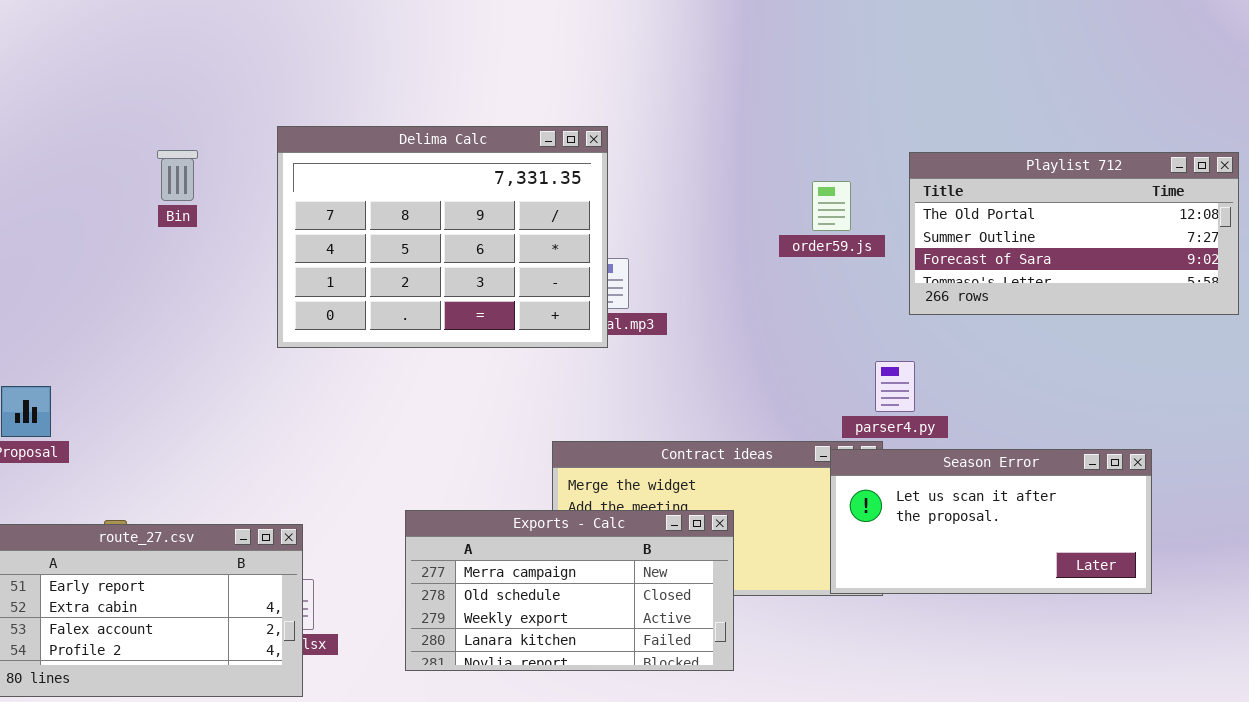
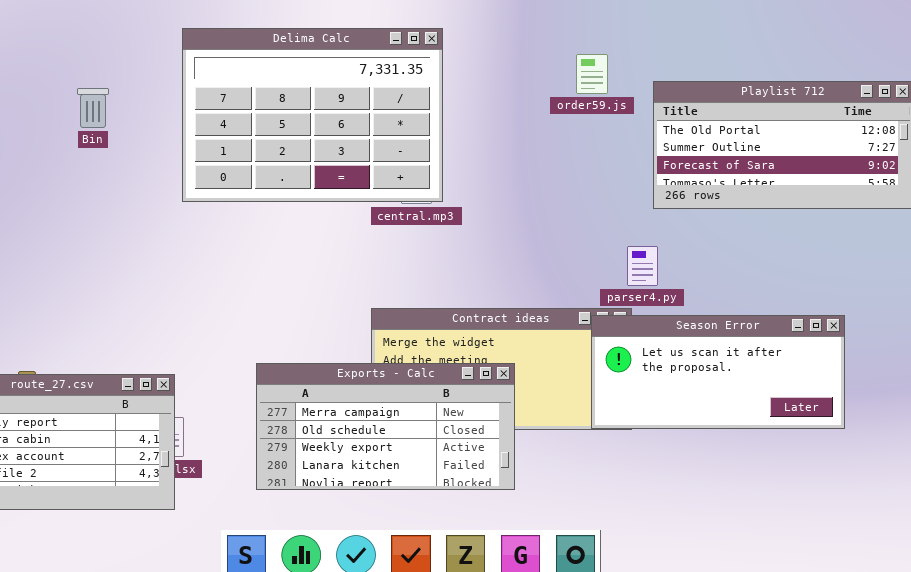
Delima Calc: [277,126,608,348] -> [182,28,443,202], moved
Bin: [157,150,198,201] -> [77,88,109,128], moved
order59.js: [812,181,851,231] -> [576,54,608,94], moved

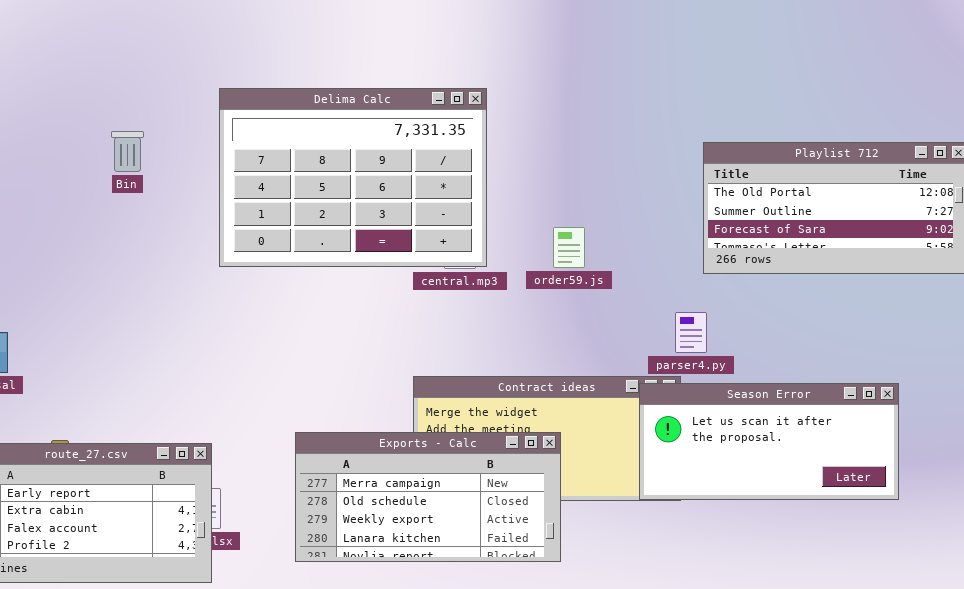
order59.js: [576,54,608,94] -> [553,227,585,268], moved
Bin: [77,88,109,128] -> [111,131,144,172], moved

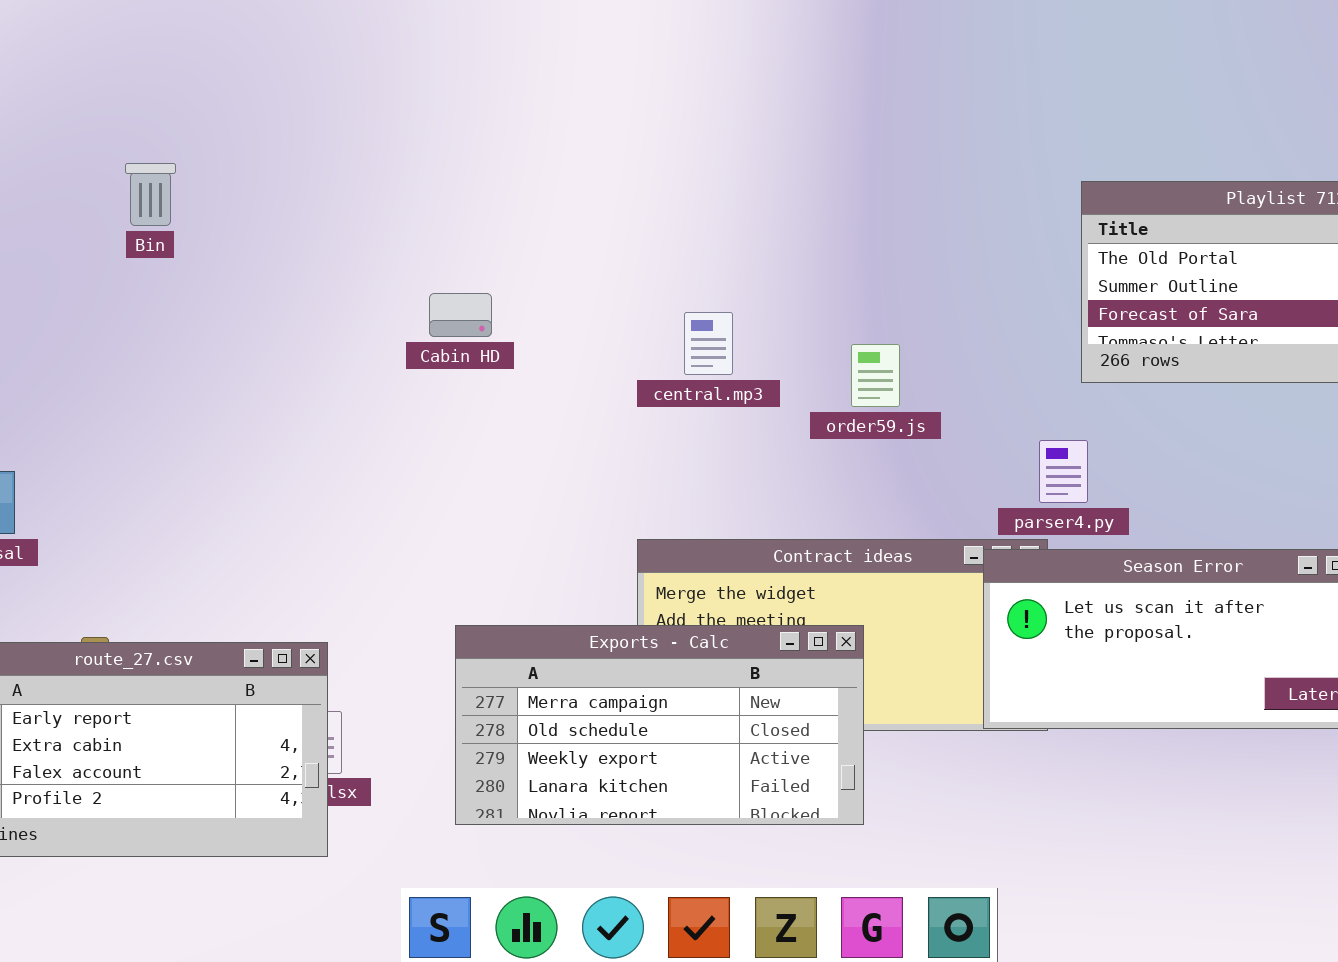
Delima Calc: [219,88,487,267] -> none, closed
Bin: [111,131,144,172] -> [125,163,176,226], moved
order59.js: [553,227,585,268] -> [851,344,900,407], moved

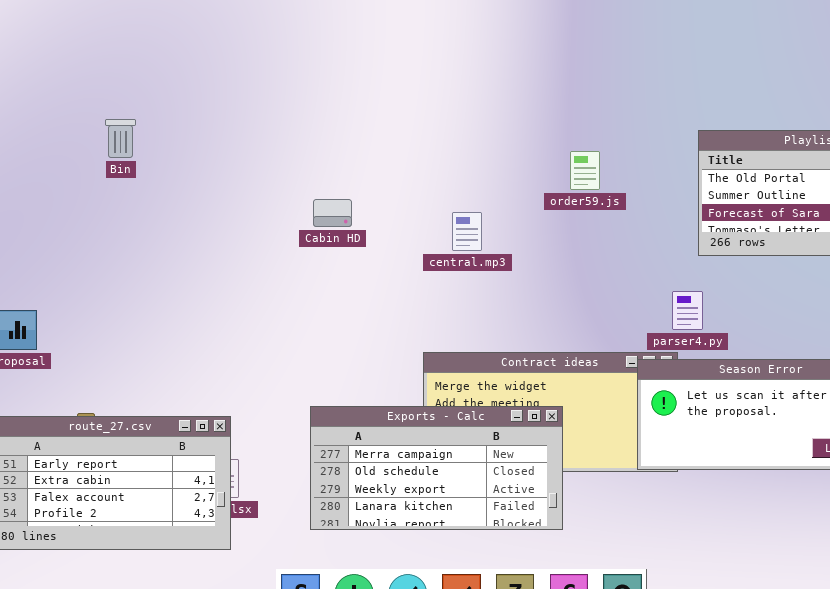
Cabin HD: [429,293,492,337] -> [313,199,352,227], moved
order59.js: [851,344,900,407] -> [570,151,600,190], moved

